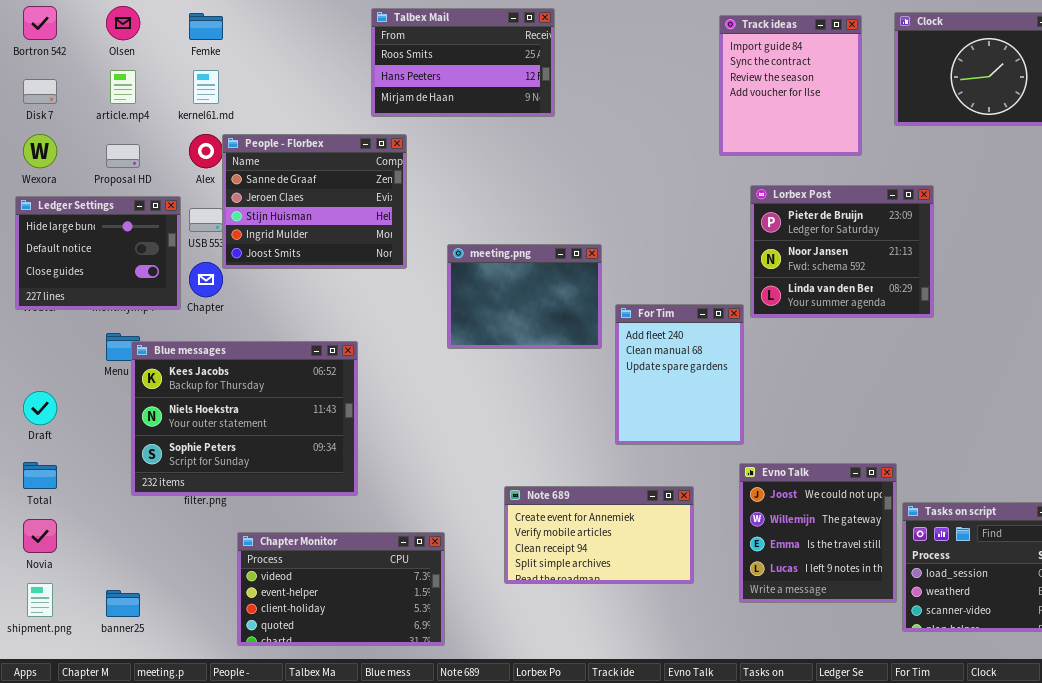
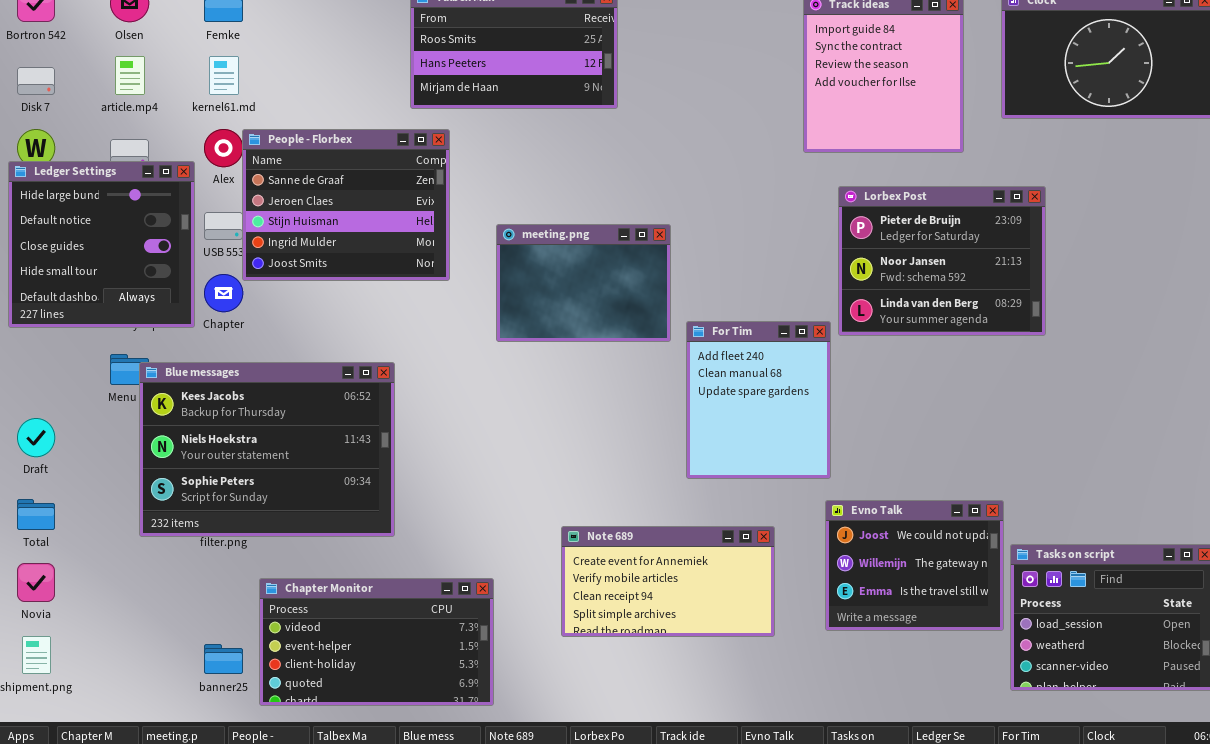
Ledger Settings: [15,196,181,310] -> [8,161,195,328], resized
meeting.png: [447,244,602,349] -> [496,224,671,342], moved
Evno Talk: [739,463,897,603] -> [825,500,1004,631], resized
banner25: [106,590,140,617] -> [204,644,243,674], moved

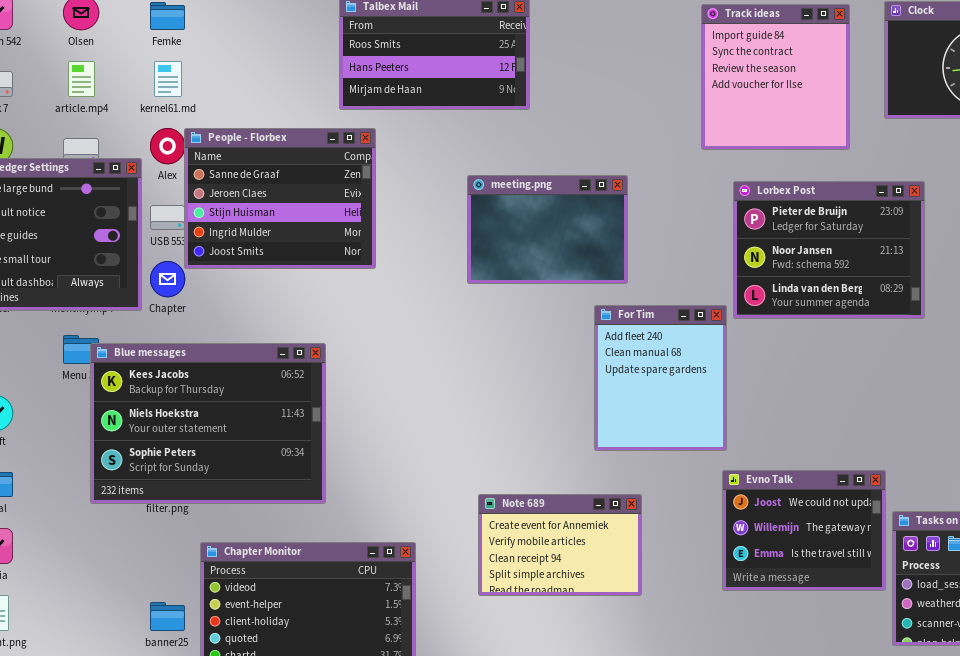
meeting.png: [496,224,671,342] -> [467,175,628,284], moved
Note 689: [561,526,775,637] -> [478,494,642,596], resized

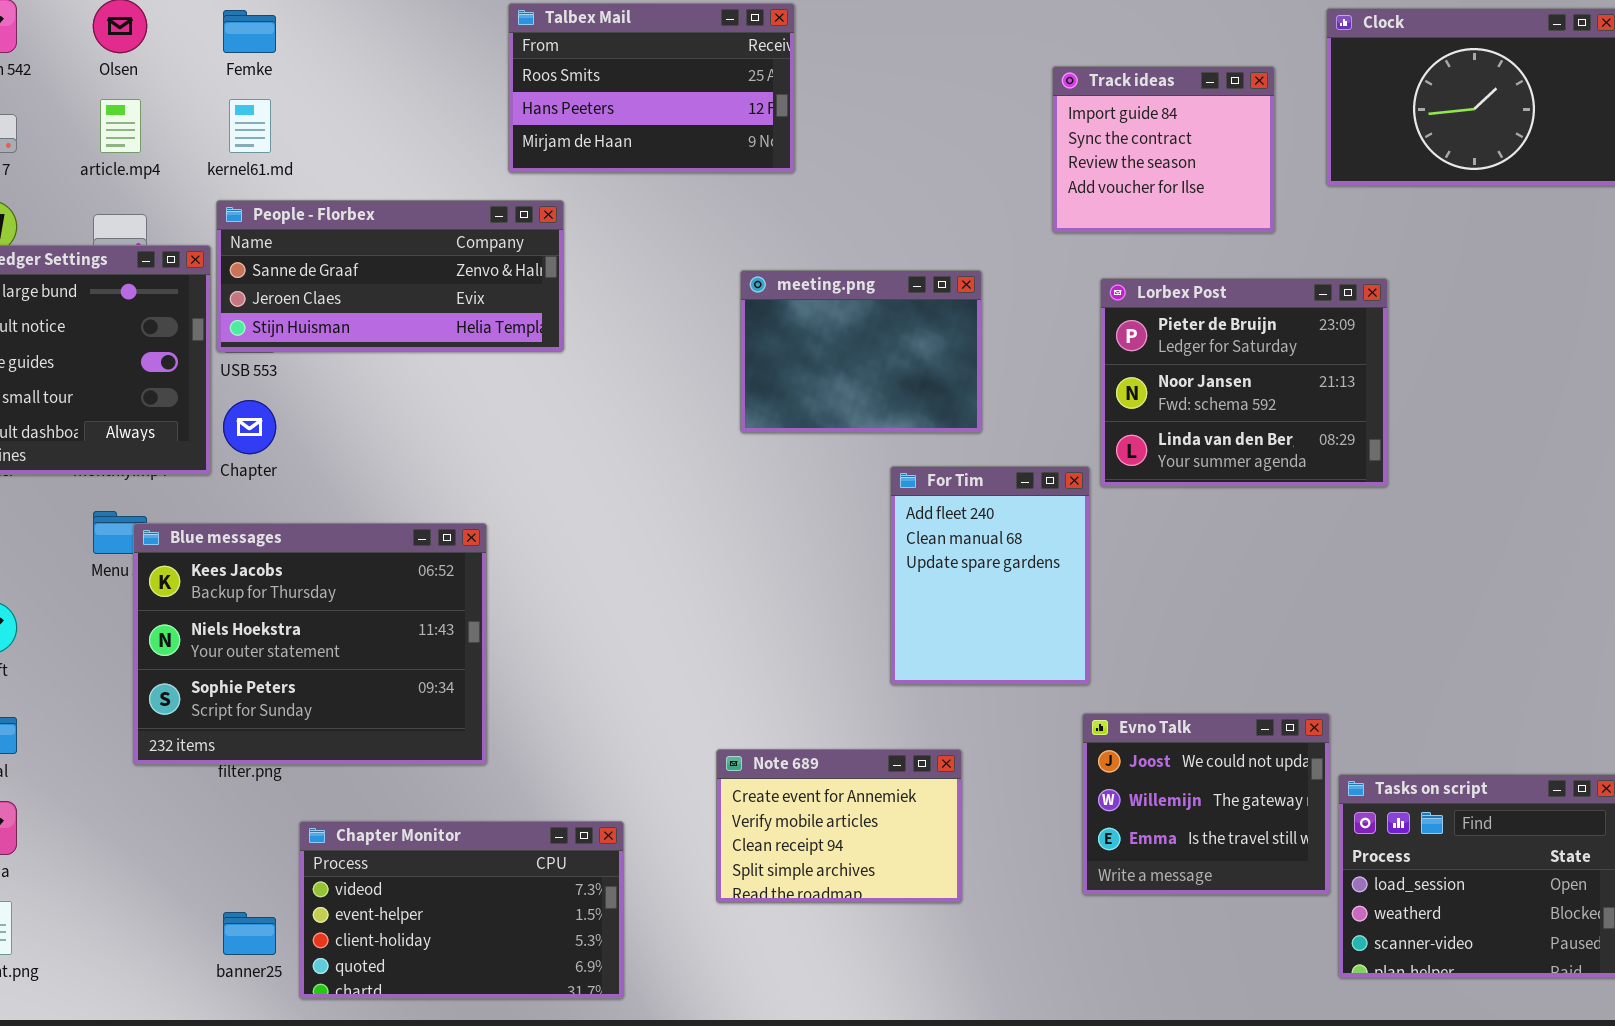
Track ideas: [701,4,850,150] -> [1052,66,1275,233], resized
People - Florbex: [184,128,376,269] -> [216,200,564,352], resized
meeting.png: [467,175,628,284] -> [740,270,982,433], moved

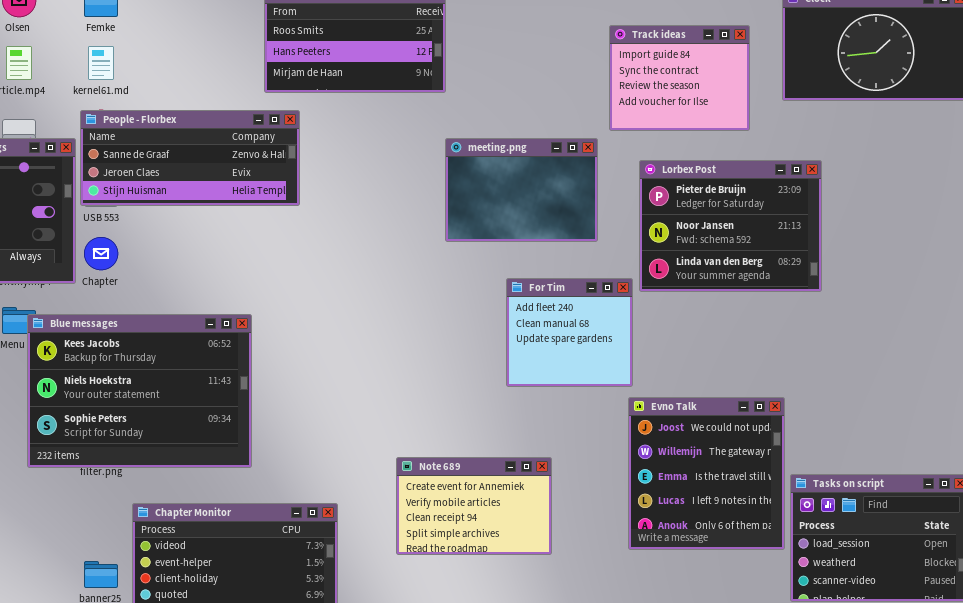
meeting.png: [740,270,982,433] -> [445,138,598,242], moved
For Tim: [890,466,1090,685] -> [506,278,633,387], resized
Evno Talk: [1082,713,1330,895] -> [628,397,785,550], resized

